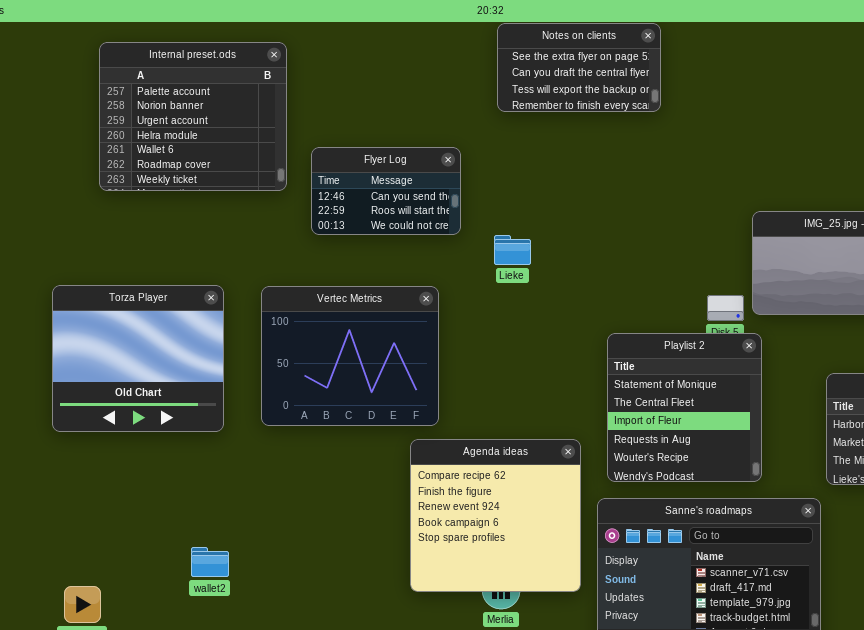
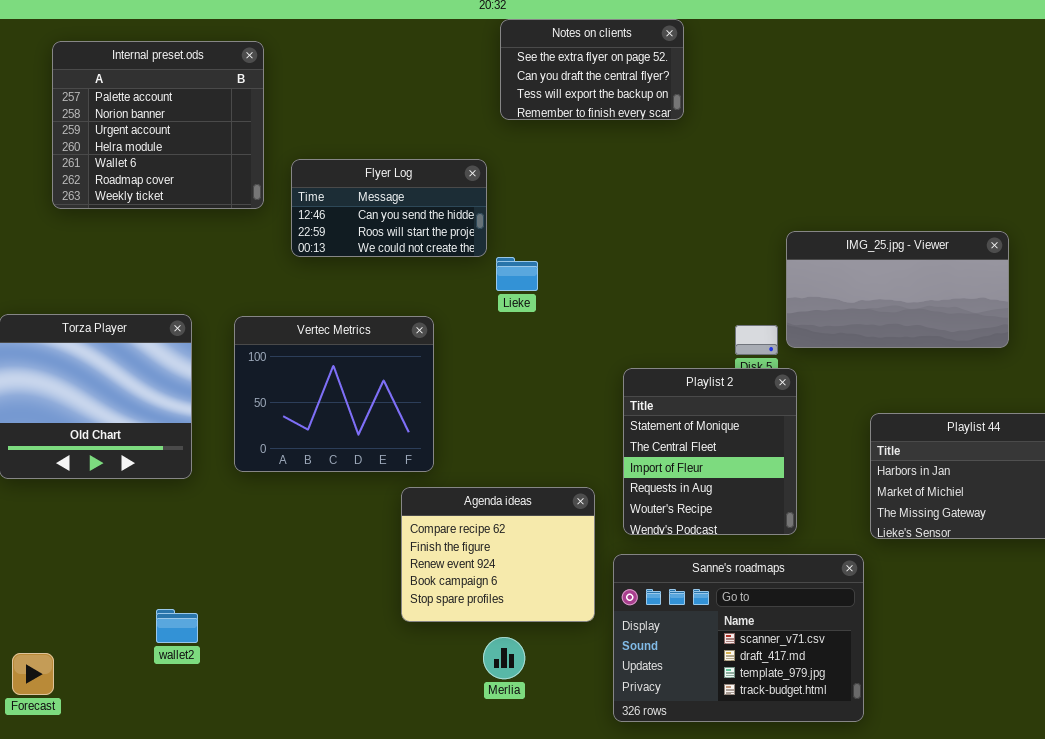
Flyer Log: [311,147,461,235] -> [291,159,487,257], resized
Agenda ideas: [410,439,581,592] -> [401,487,595,622], resized

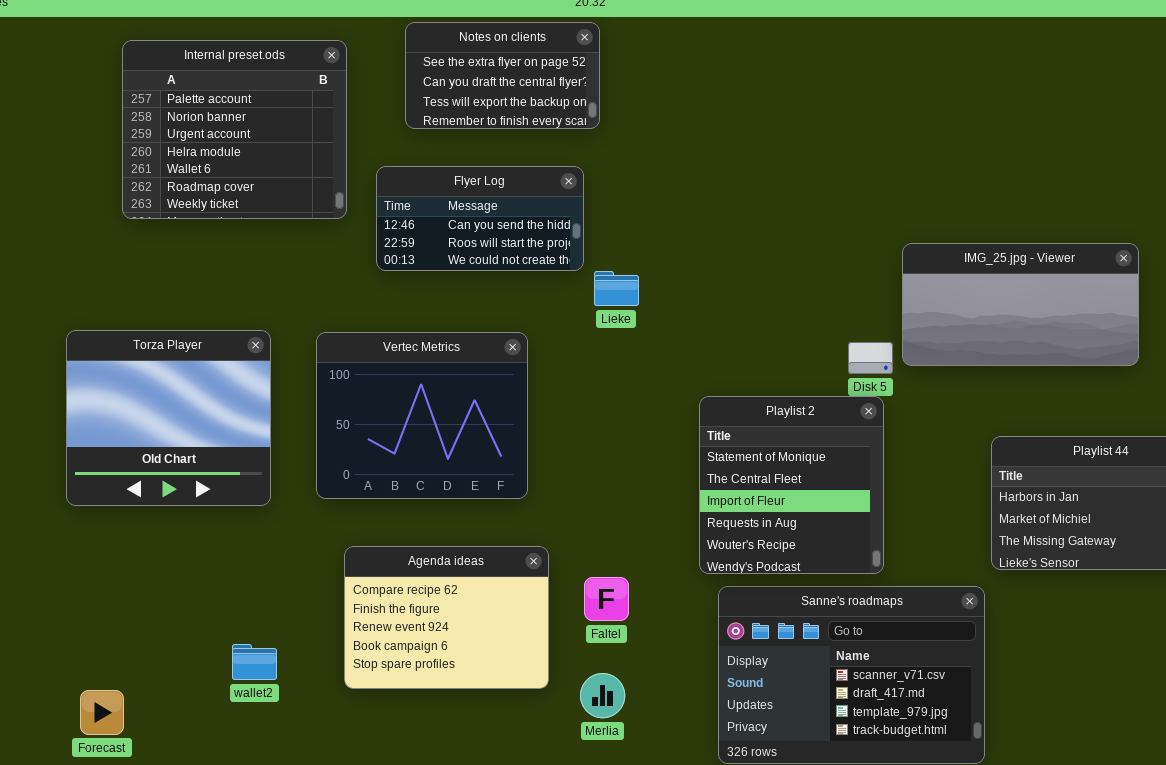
Notes on clients: [500,19,684,120] -> [405,22,600,129], moved
Playlist 2: [623,368,797,535] -> [699,396,884,574], moved
Agenda ideas: [401,487,595,622] -> [344,546,549,689], moved

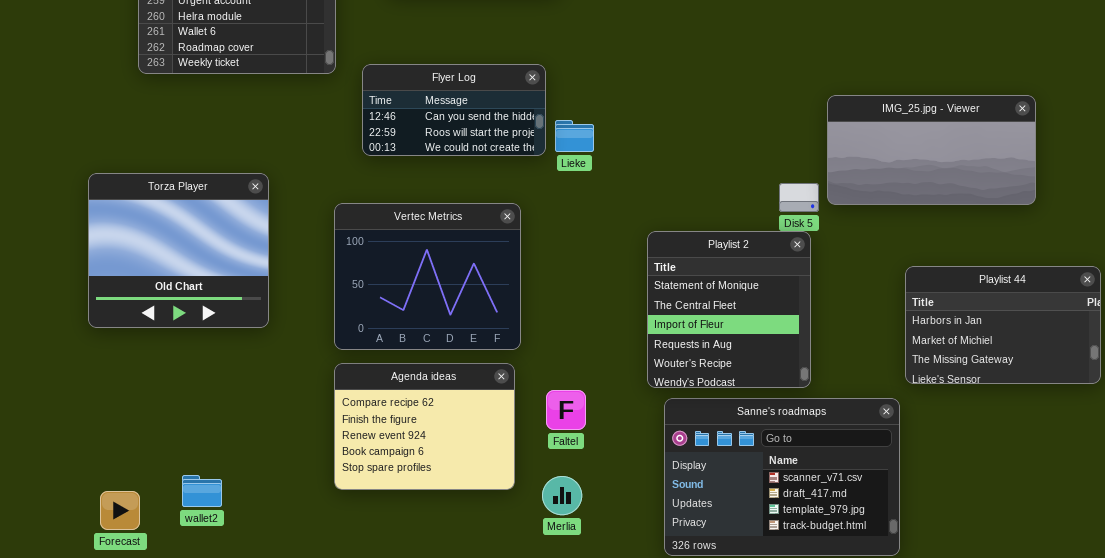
Flyer Log: [376,166,584,271] -> [362,64,546,156], moved
Vertec Metrics: [316,332,528,499] -> [334,203,521,350], moved
wallet2: [232,644,277,680] -> [182,475,222,507], moved

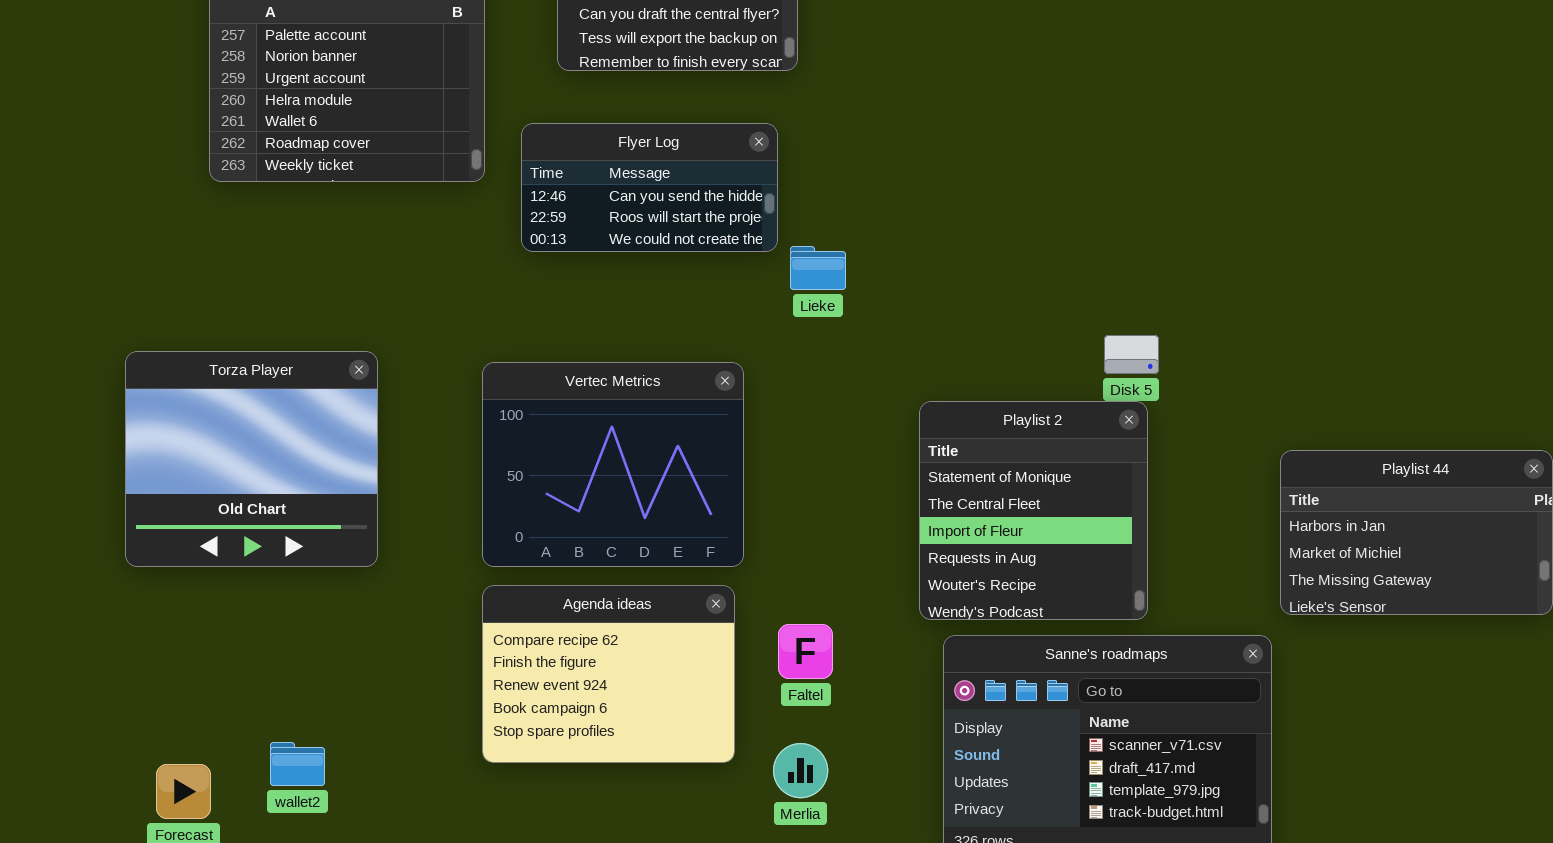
Flyer Log: [362,64,546,156] -> [521,123,778,252], moved
IMG_25.jpg - Viewer: [827,95,1036,205] -> none, closed
Torza Player: [88,173,269,328] -> [125,351,378,567], moved

